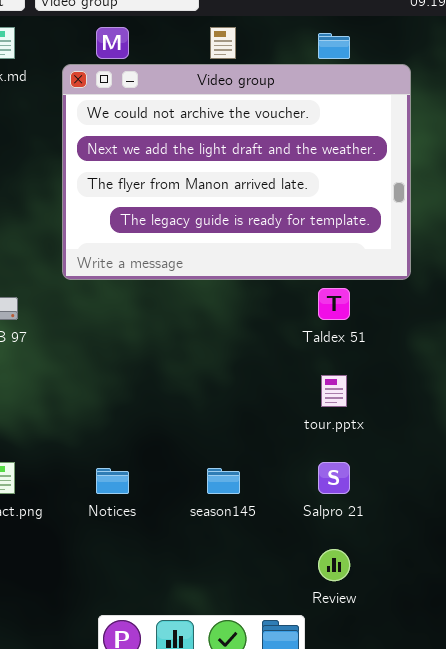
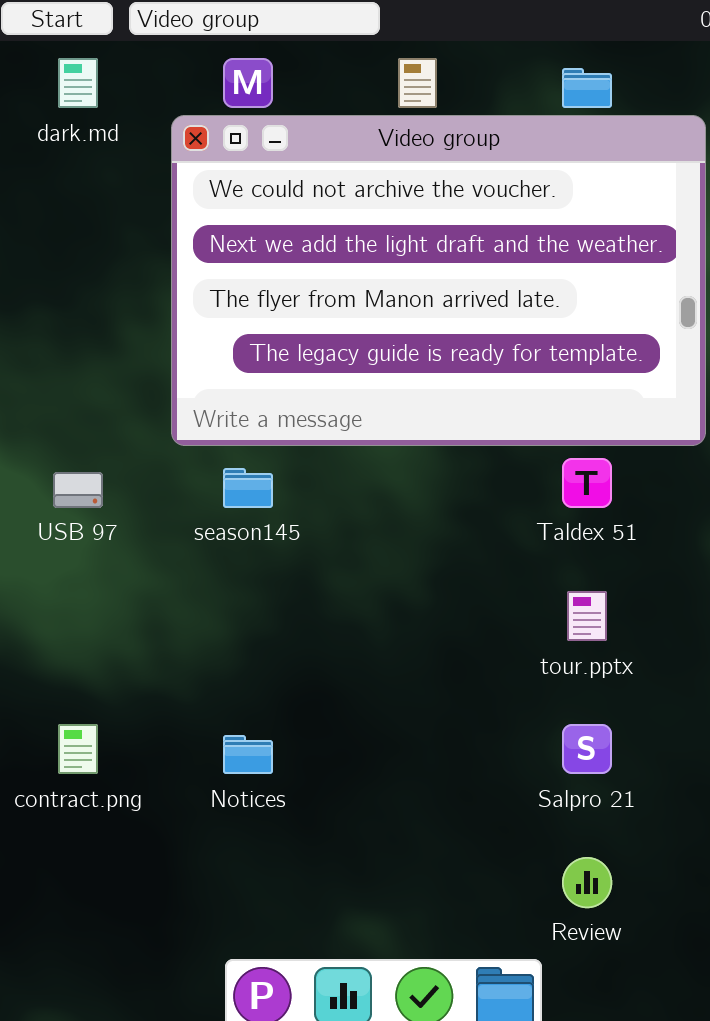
season145: [207,468,240,494] -> [223,468,273,508], moved

